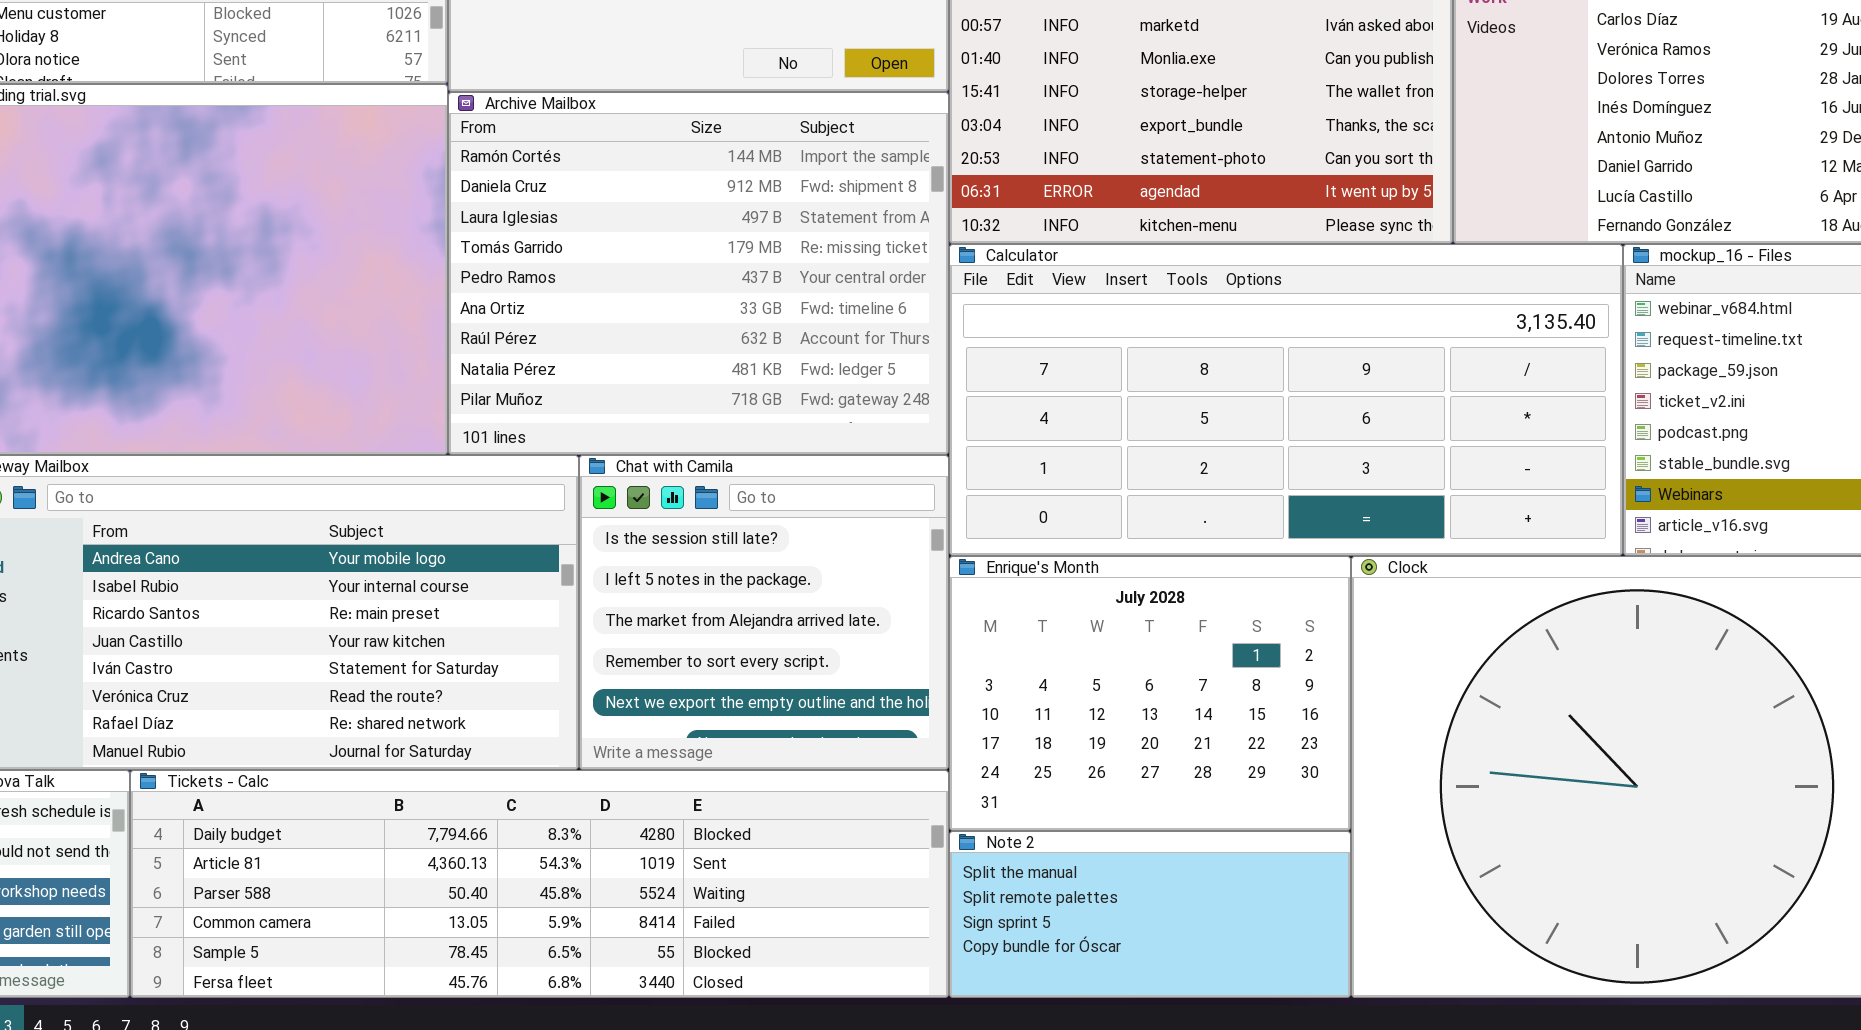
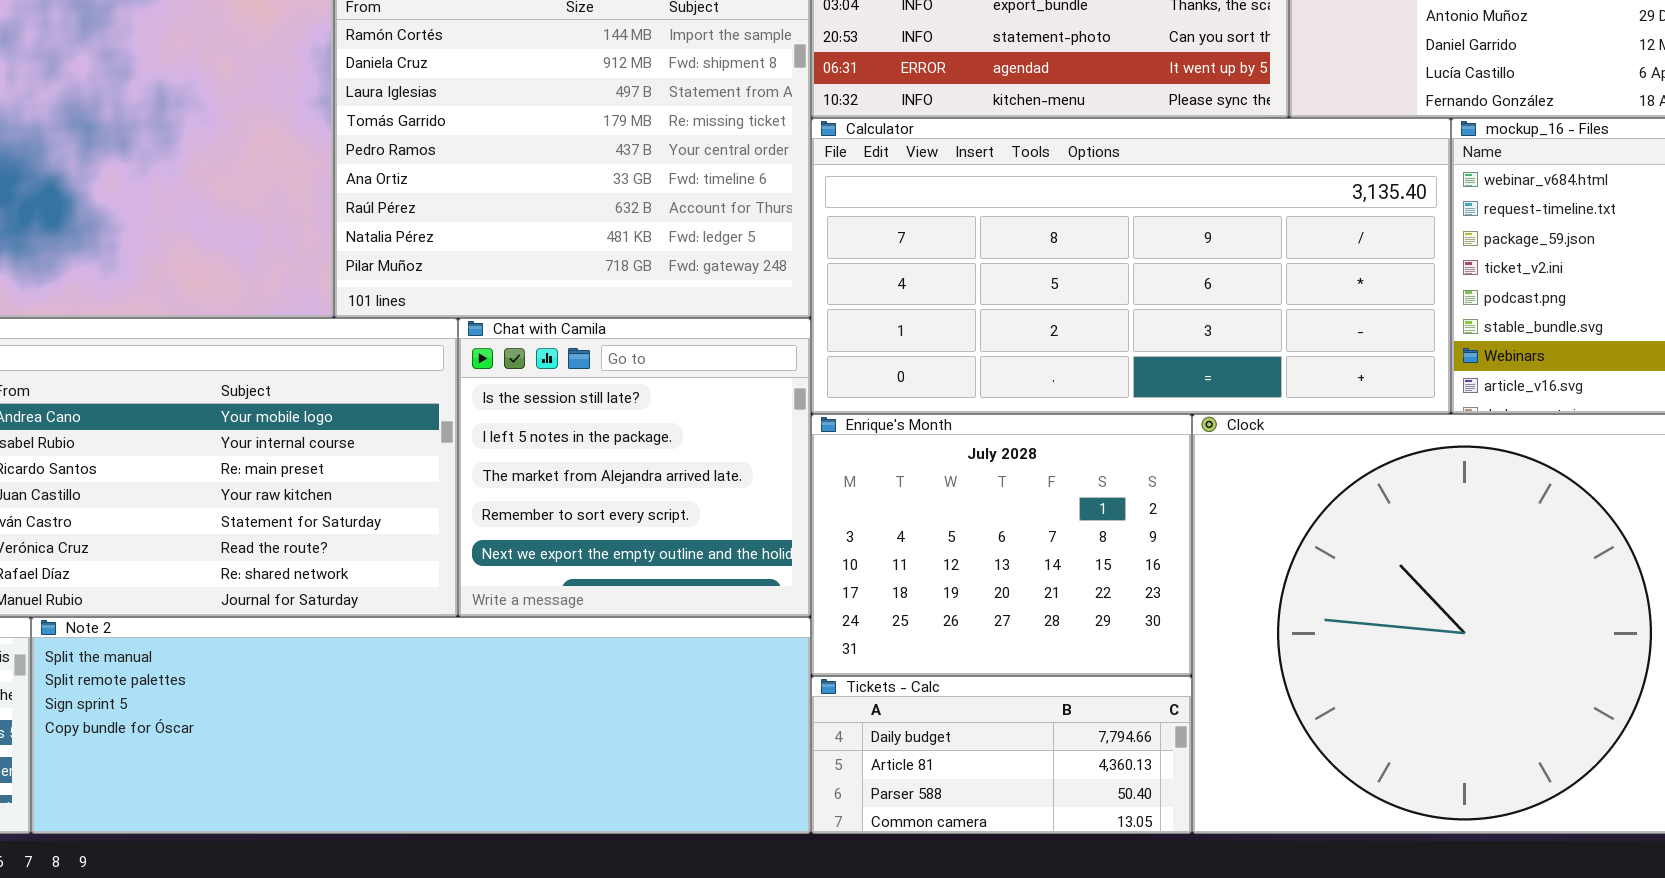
Tickets - Calc: [130,770,949,998] -> [811,676,1192,834], moved, resized
Note 2: [949,831,1351,998] -> [31,617,811,834], moved, resized

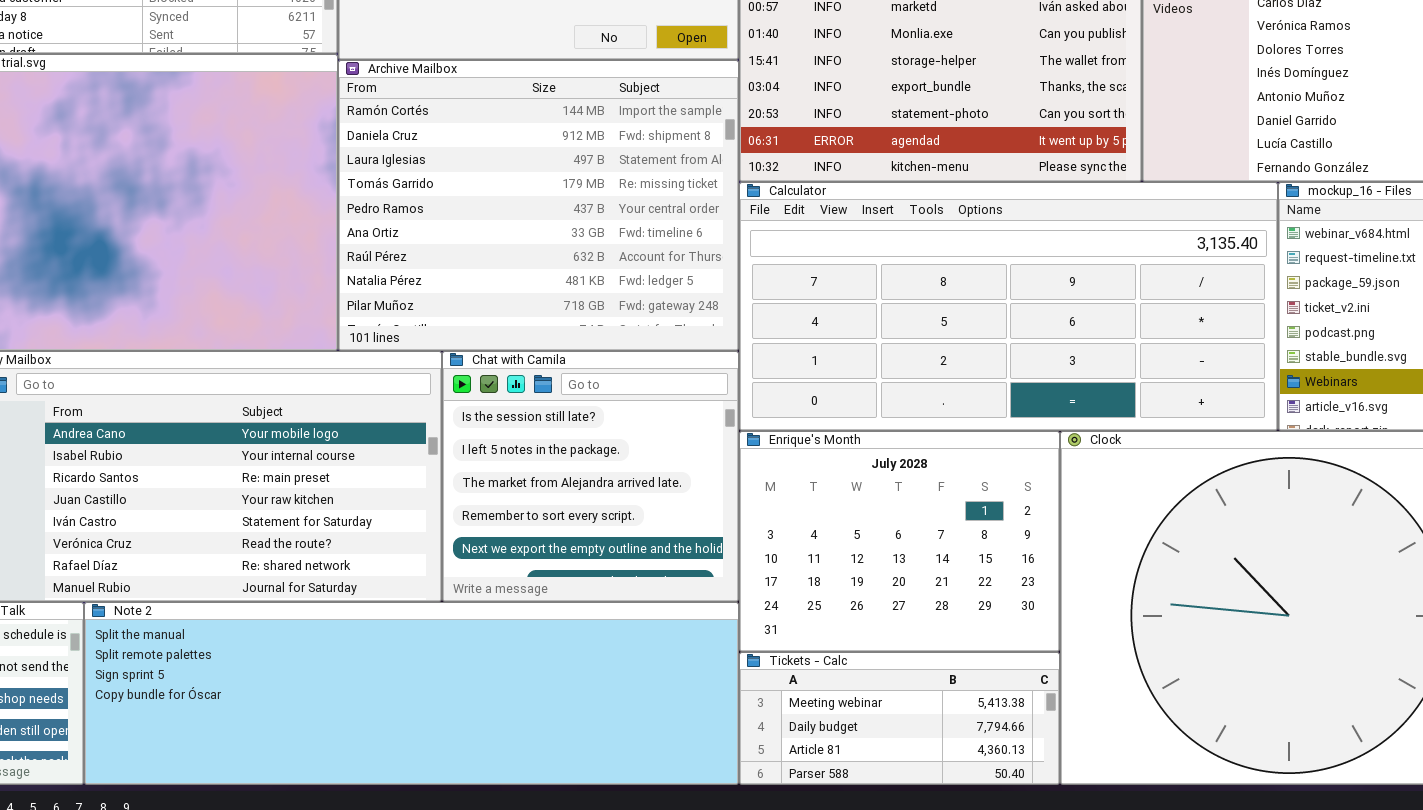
Tickets - Calc: [811,676,1192,834] -> [739,652,1060,785], scrolled up 1 row

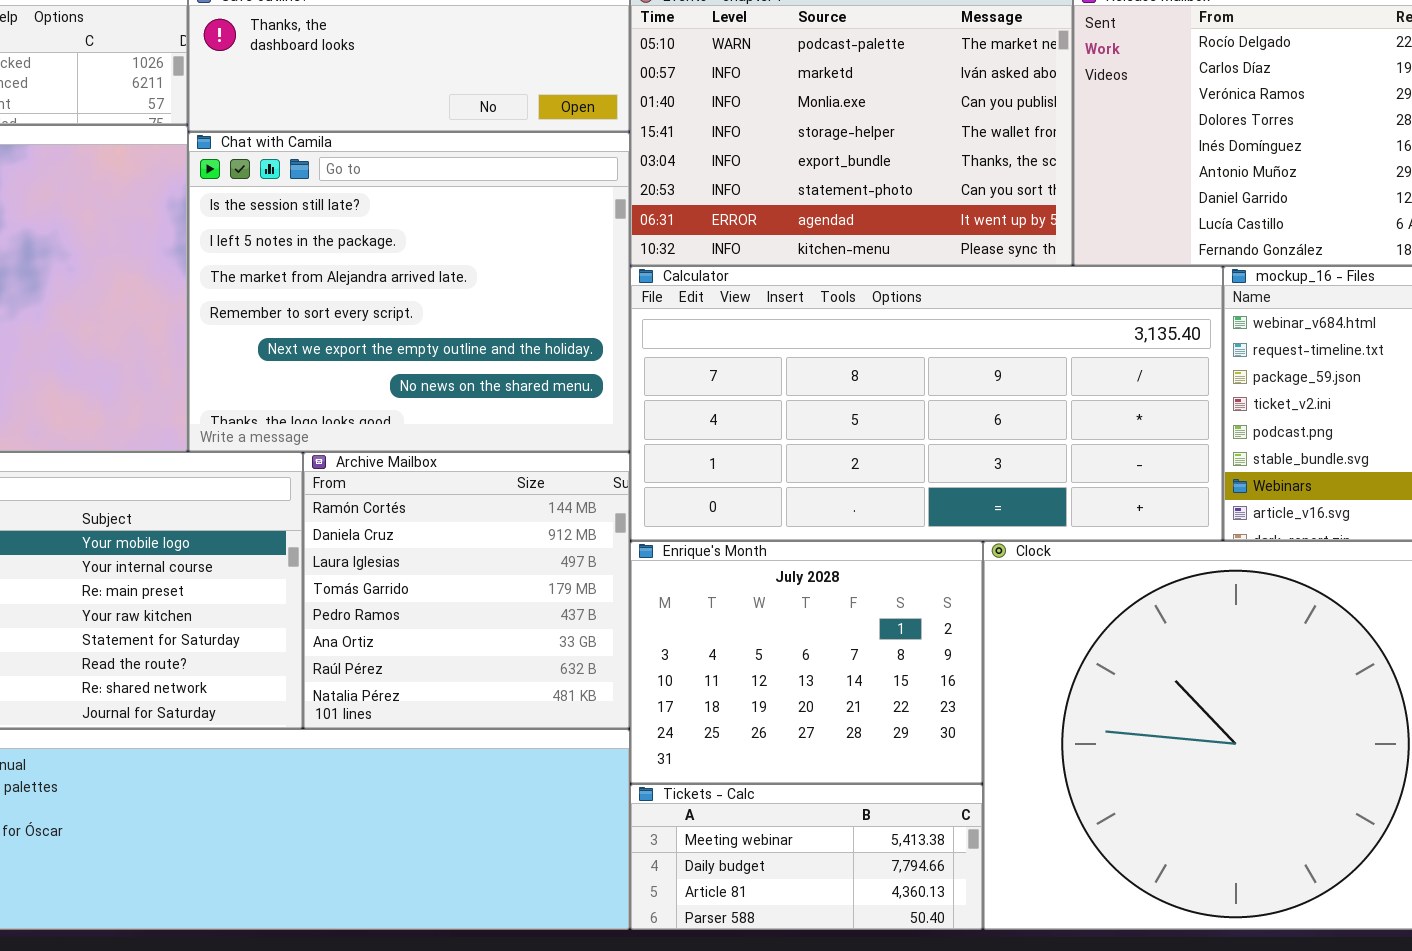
Archive Mailbox: [338,60,739,351] -> [303,452,630,729], moved, resized
Chat with Camila: [442,351,739,602] -> [188,132,630,452], moved, resized

